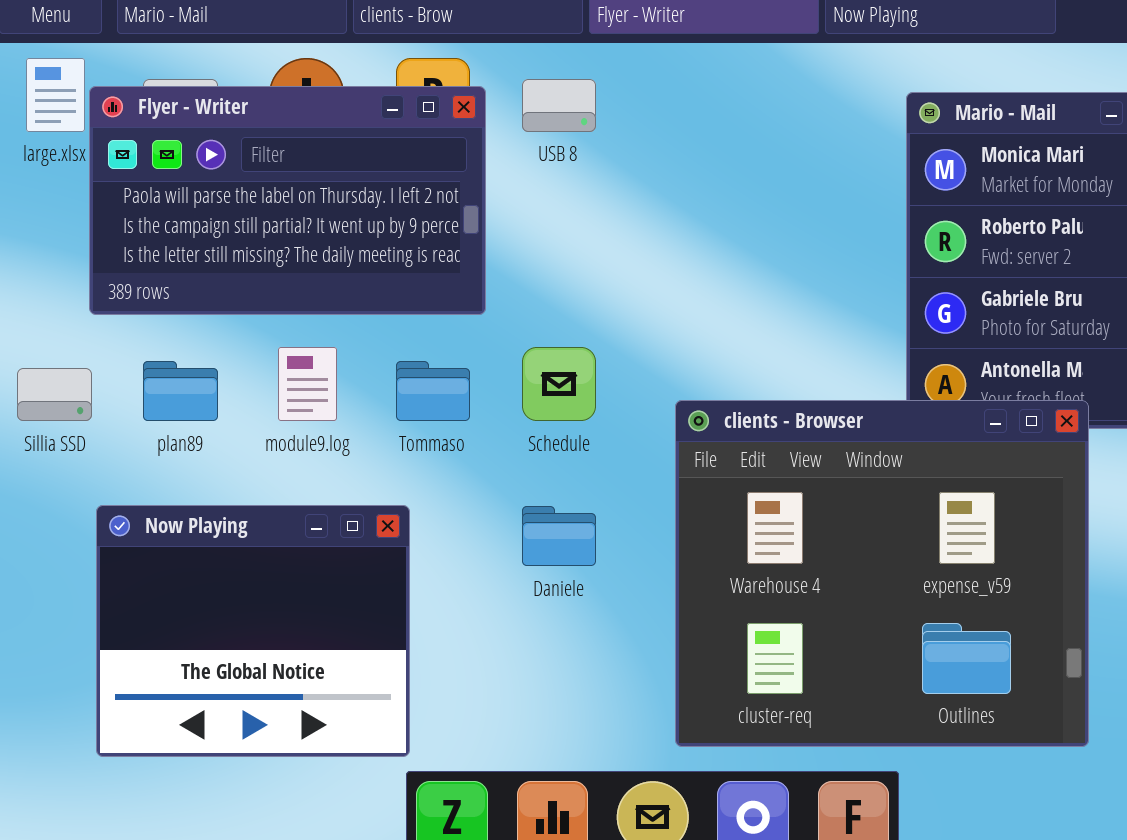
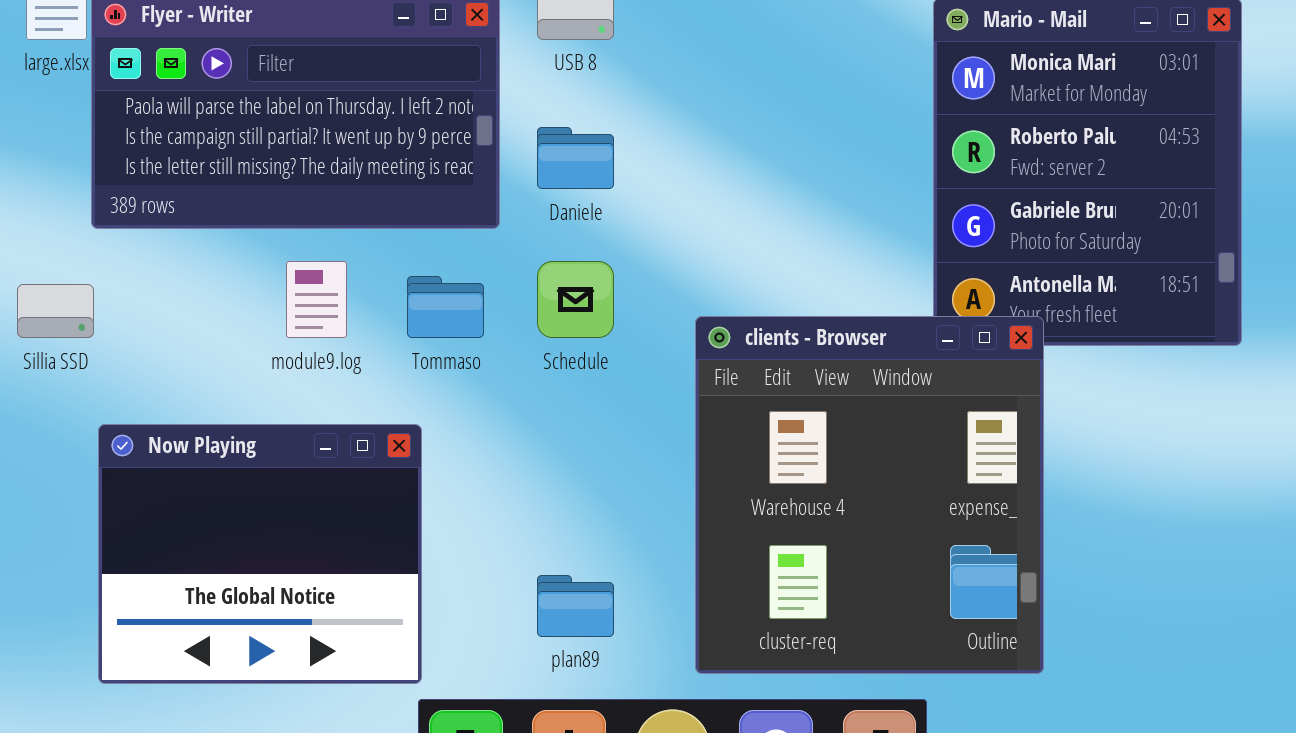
plan89: [143,361,218,421] -> [537,575,614,637], moved
clients - Browser: [675,400,1089,747] -> [695,316,1044,674], resized
Daniele: [522,506,596,566] -> [537,127,614,189], moved

